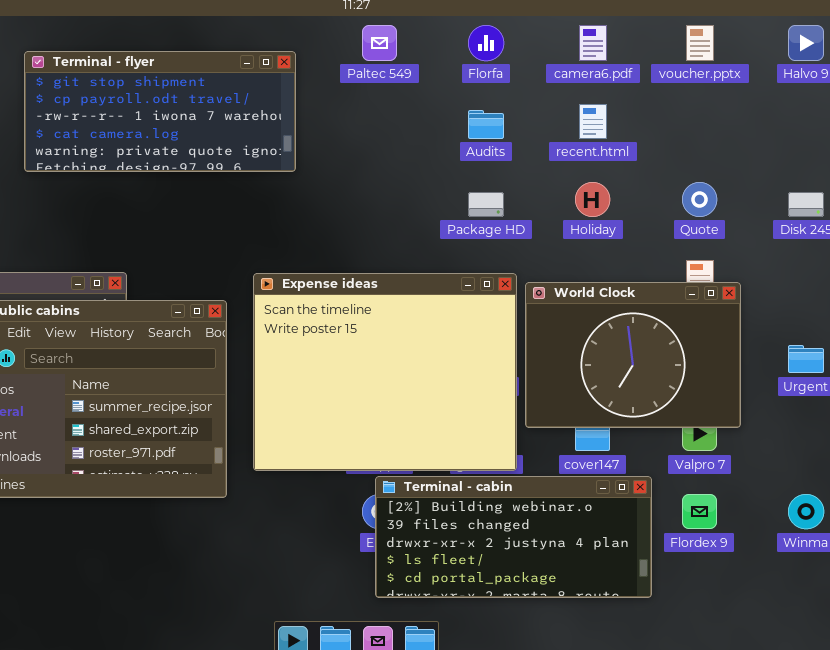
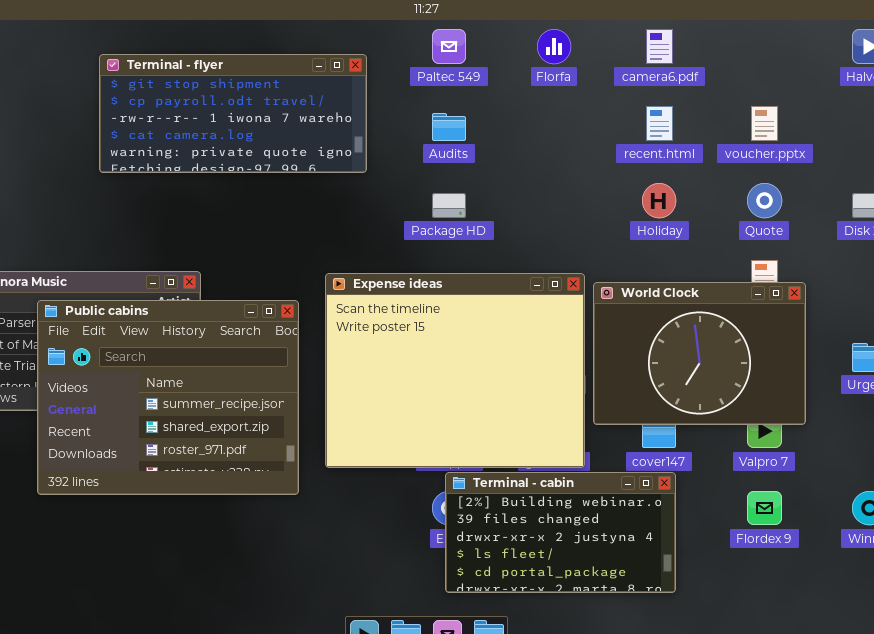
voucher.pptx: [686,25,714,61] -> [751,106,778,141], moved
Audits: [468,110,504,139] -> [432,113,466,141], moved
Package HD: [468,192,504,217] -> [432,193,466,218], moved
Terminal - cabin: [375,476,652,598] -> [445,472,676,593], resized

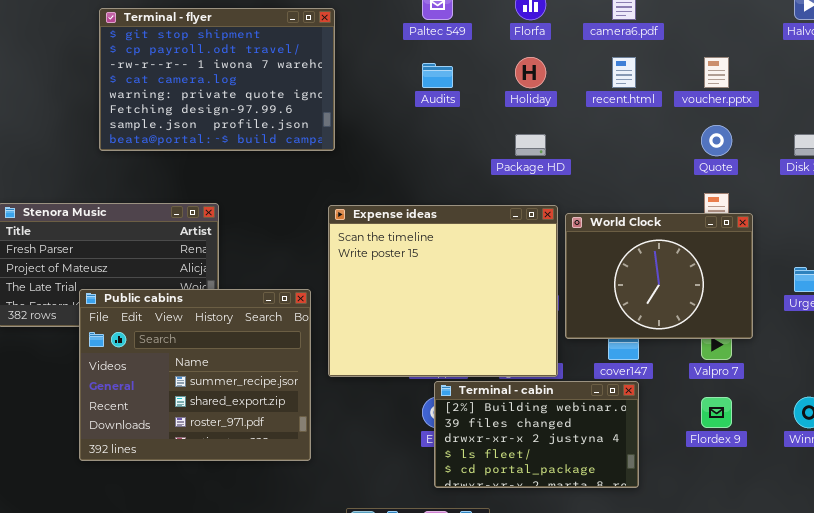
Terminal - flyer: [99,54,367,173] -> [99,8,335,151], moved, resized
Holiday: [642,183,676,218] -> [515,57,546,88], moved
Package HD: [432,193,466,218] -> [515,134,546,156], moved
Public cabins: [37,300,299,495] -> [79,289,311,461], moved

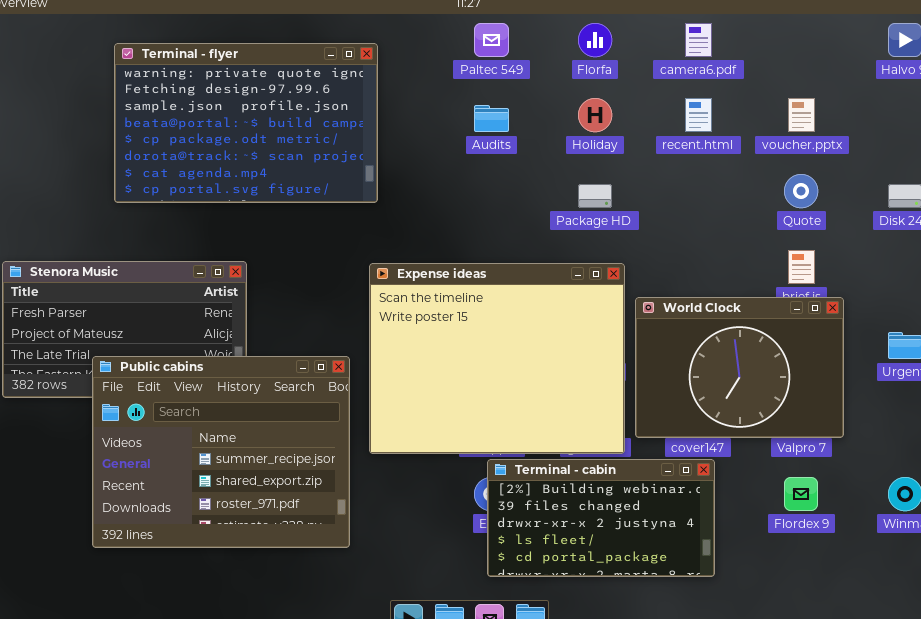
Terminal - flyer: [99,8,335,151] -> [114,43,378,203], scrolled down 4 rows
World Clock: [565,213,753,339] -> [635,297,844,438], moved

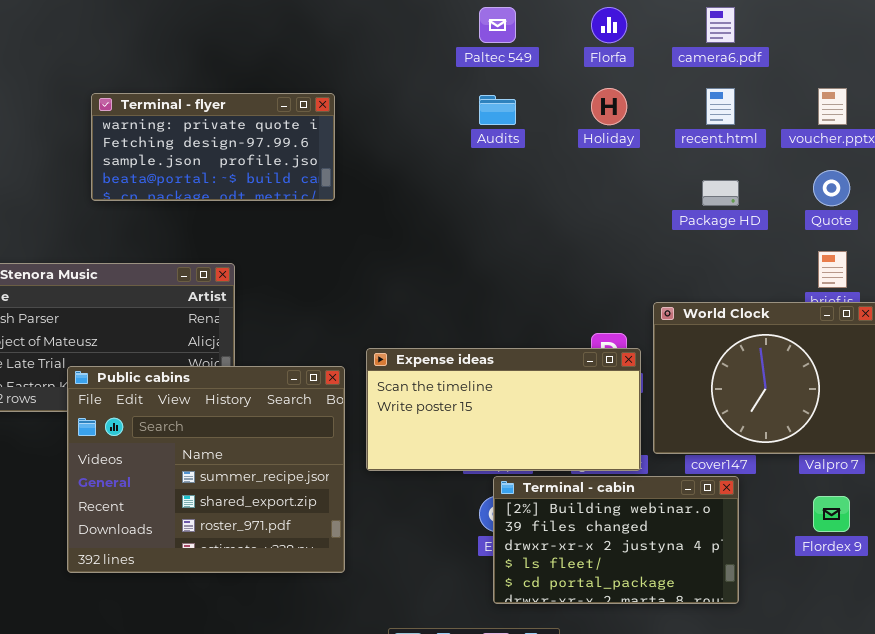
Terminal - flyer: [114,43,378,203] -> [91,93,335,201], resized
Package HD: [578,184,612,208] -> [702,180,739,206], moved
Expense ideas: [369,263,625,454] -> [366,348,641,471], resized

